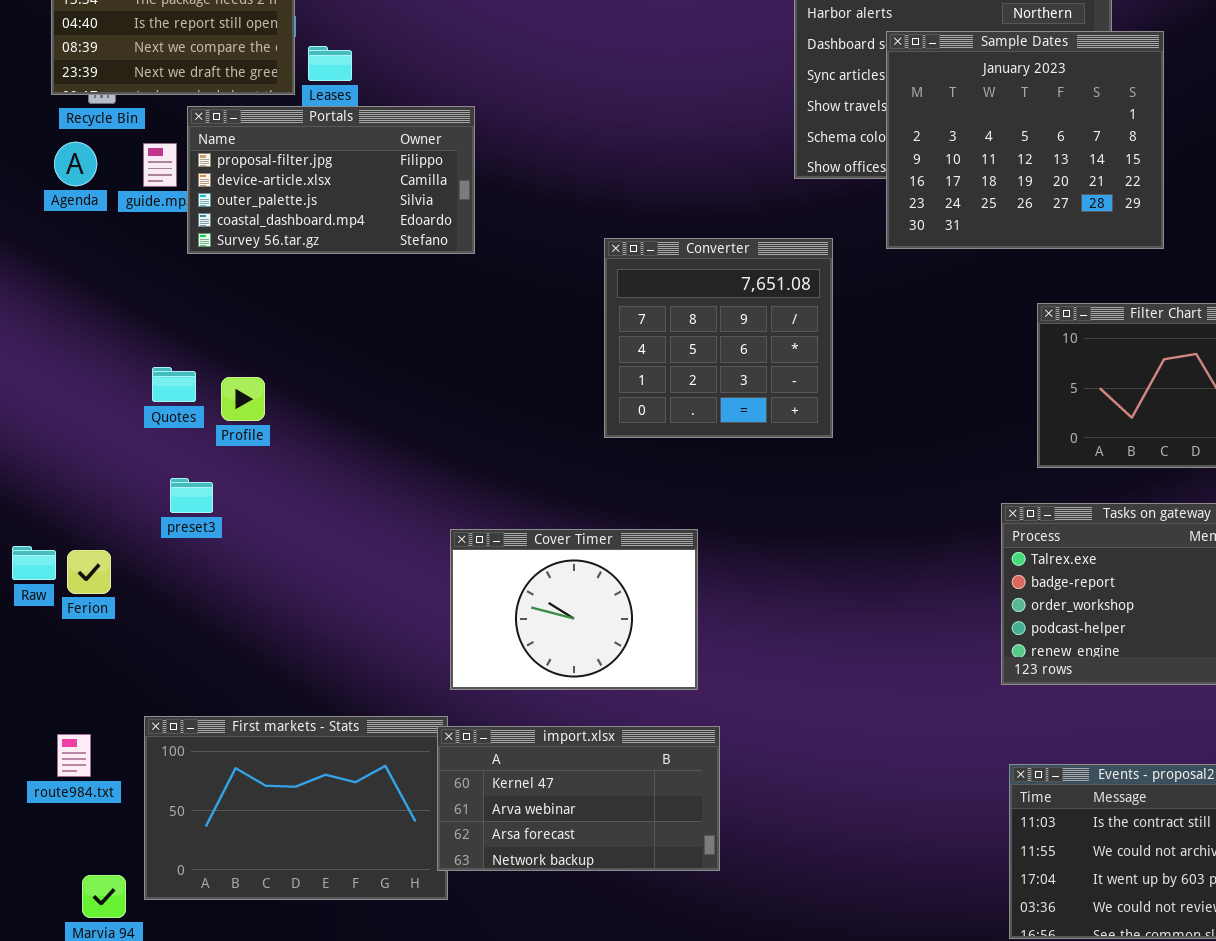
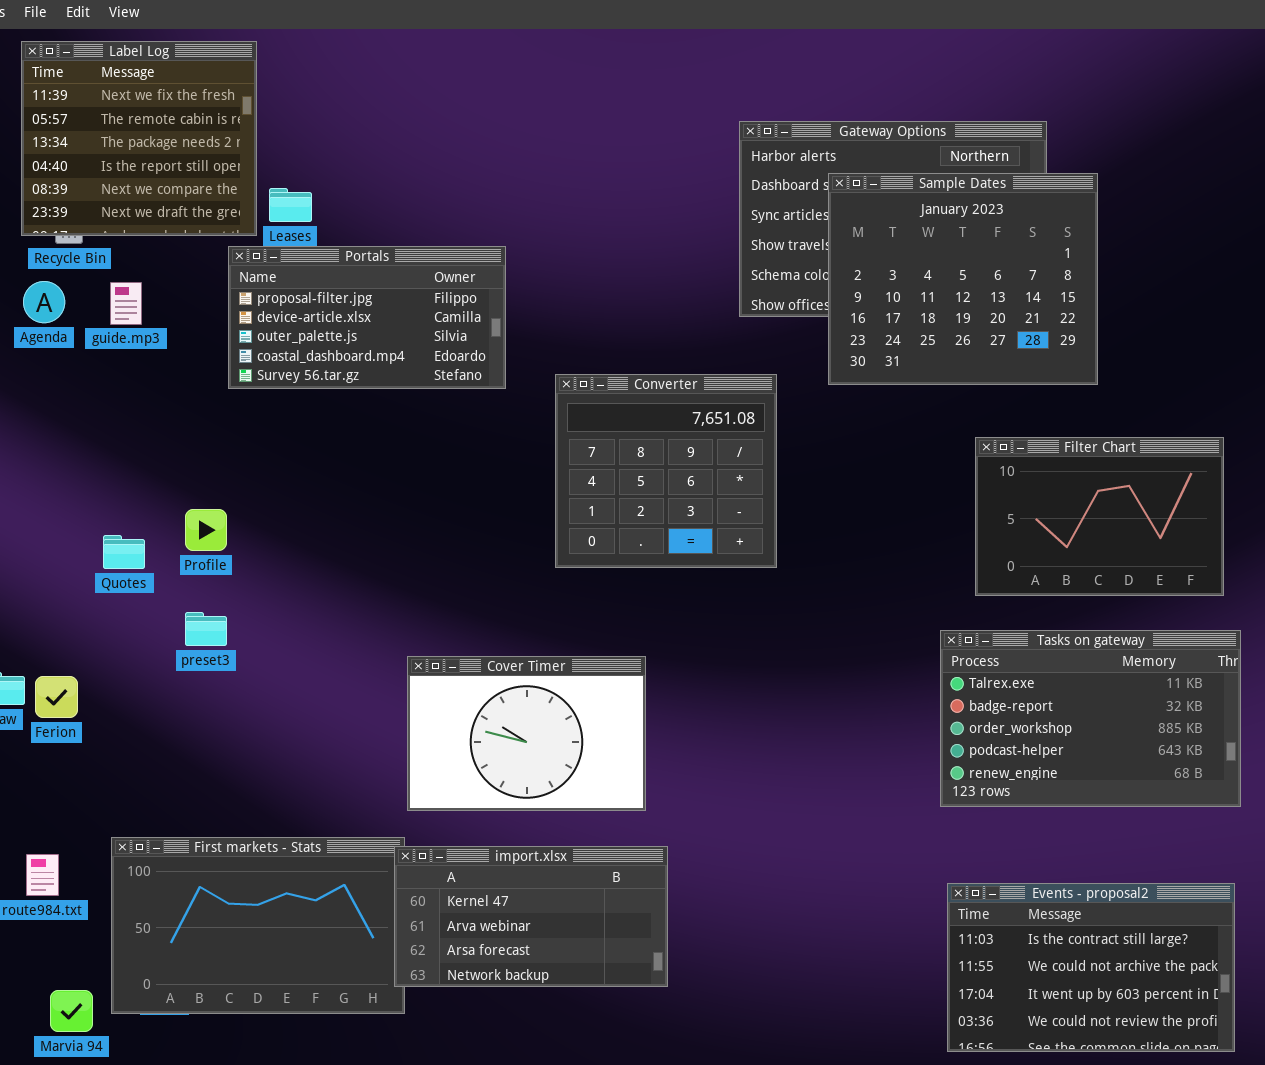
Portals: [187,106,475,254] -> [228,246,506,389], moved
Quotes: [152,367,196,402] -> [103,535,145,569], moved
preset3: [170,478,213,513] -> [185,612,227,646], moved

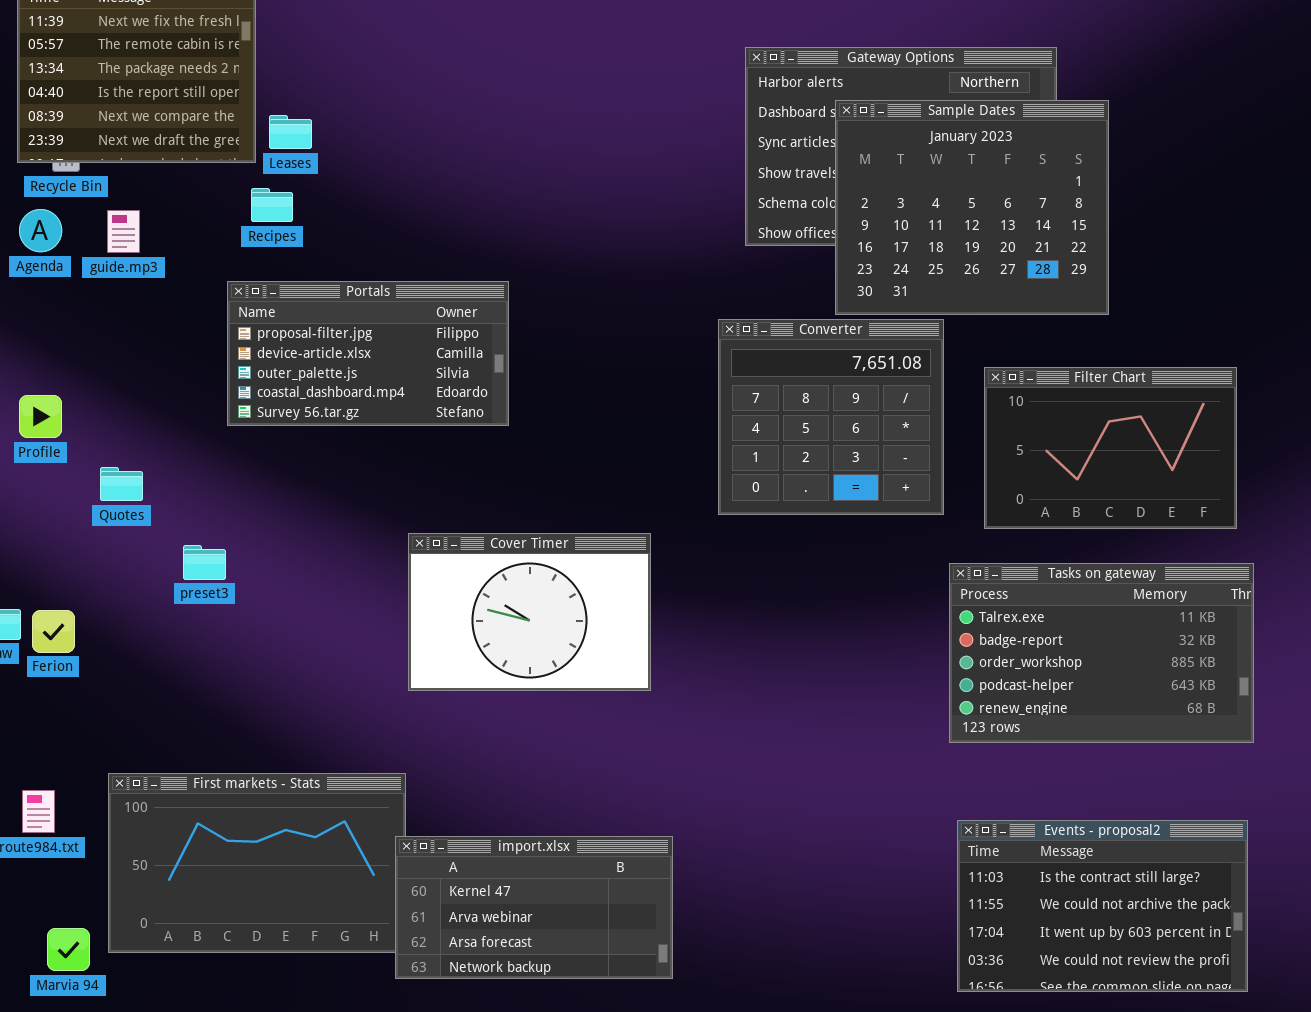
Portals: [228,246,506,389] -> [227,281,509,426], moved
Converter: [555,374,777,568] -> [718,319,944,515], moved
Profile: [185,509,227,551] -> [19,395,62,438], moved
Cover Timer: [407,656,646,811] -> [408,533,651,691], moved
import.xlsx: [394,846,668,987] -> [395,836,673,979], moved

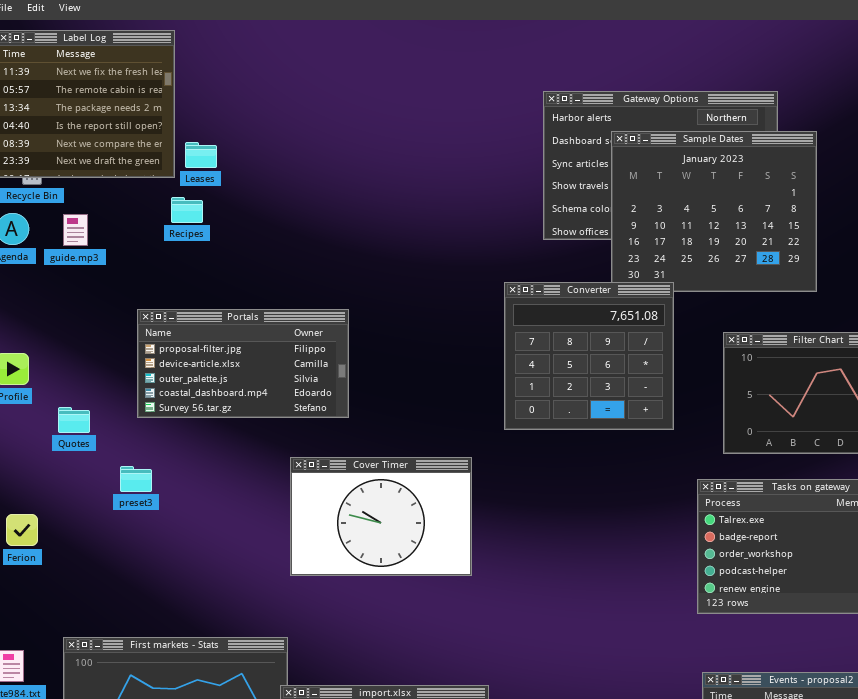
Portals: [227,281,509,426] -> [137,309,349,418], moved
Converter: [718,319,944,515] -> [504,282,674,430], moved

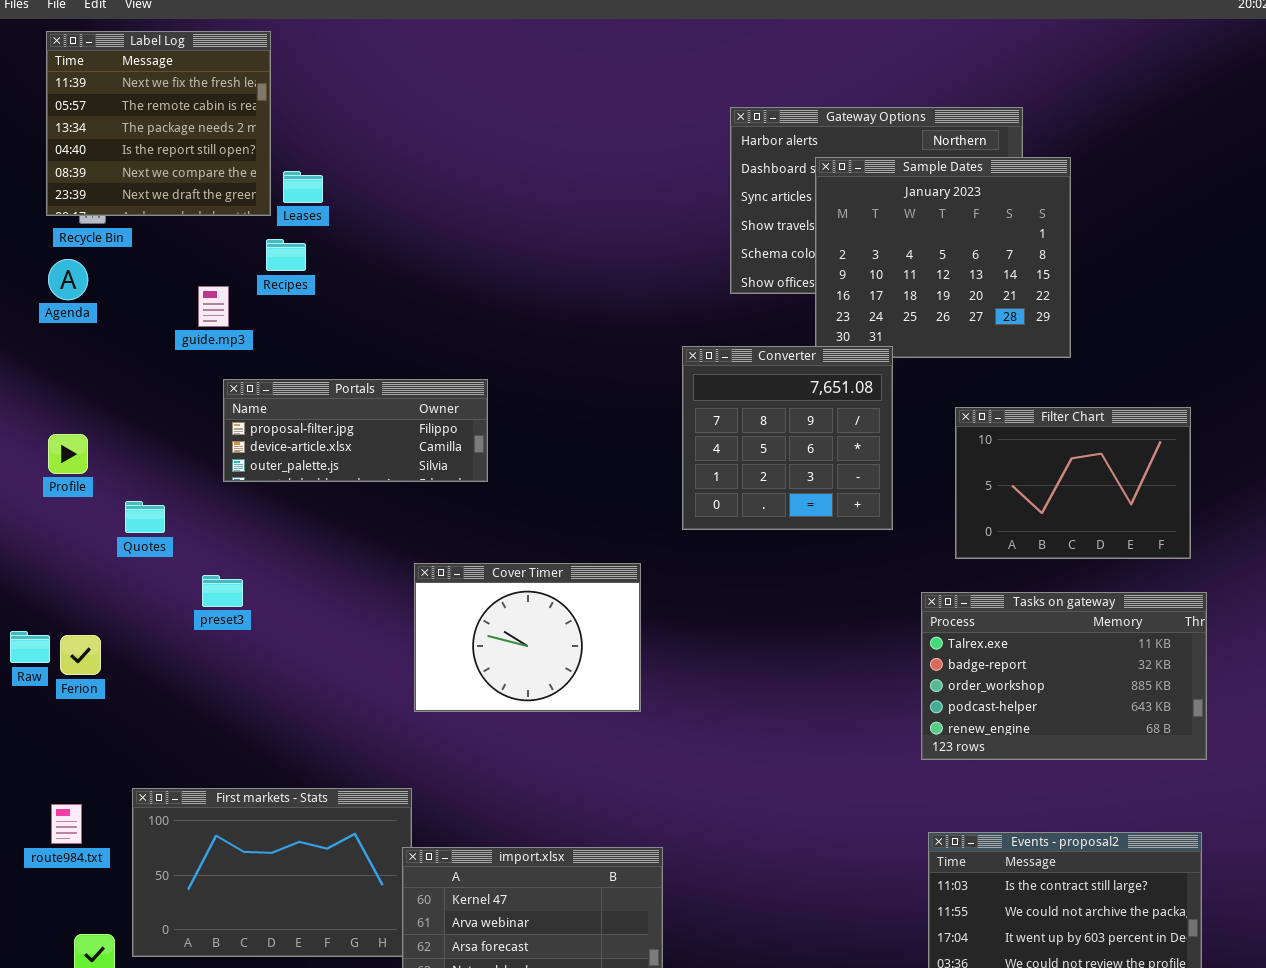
guide.mp3: [63,214,88,246] -> [198,286,229,327], moved
Portals: [137,309,349,418] -> [223,379,488,482], resized

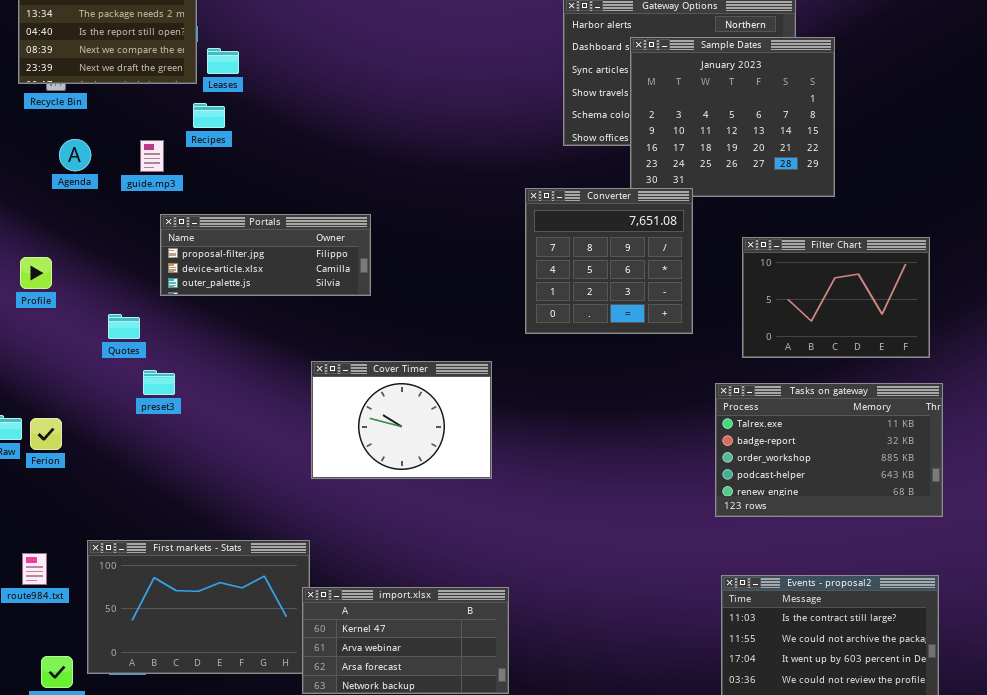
Agenda: [48,259,88,300] -> [59,139,91,171], moved
Quotes: [125,501,165,533] -> [108,314,140,339], moved

